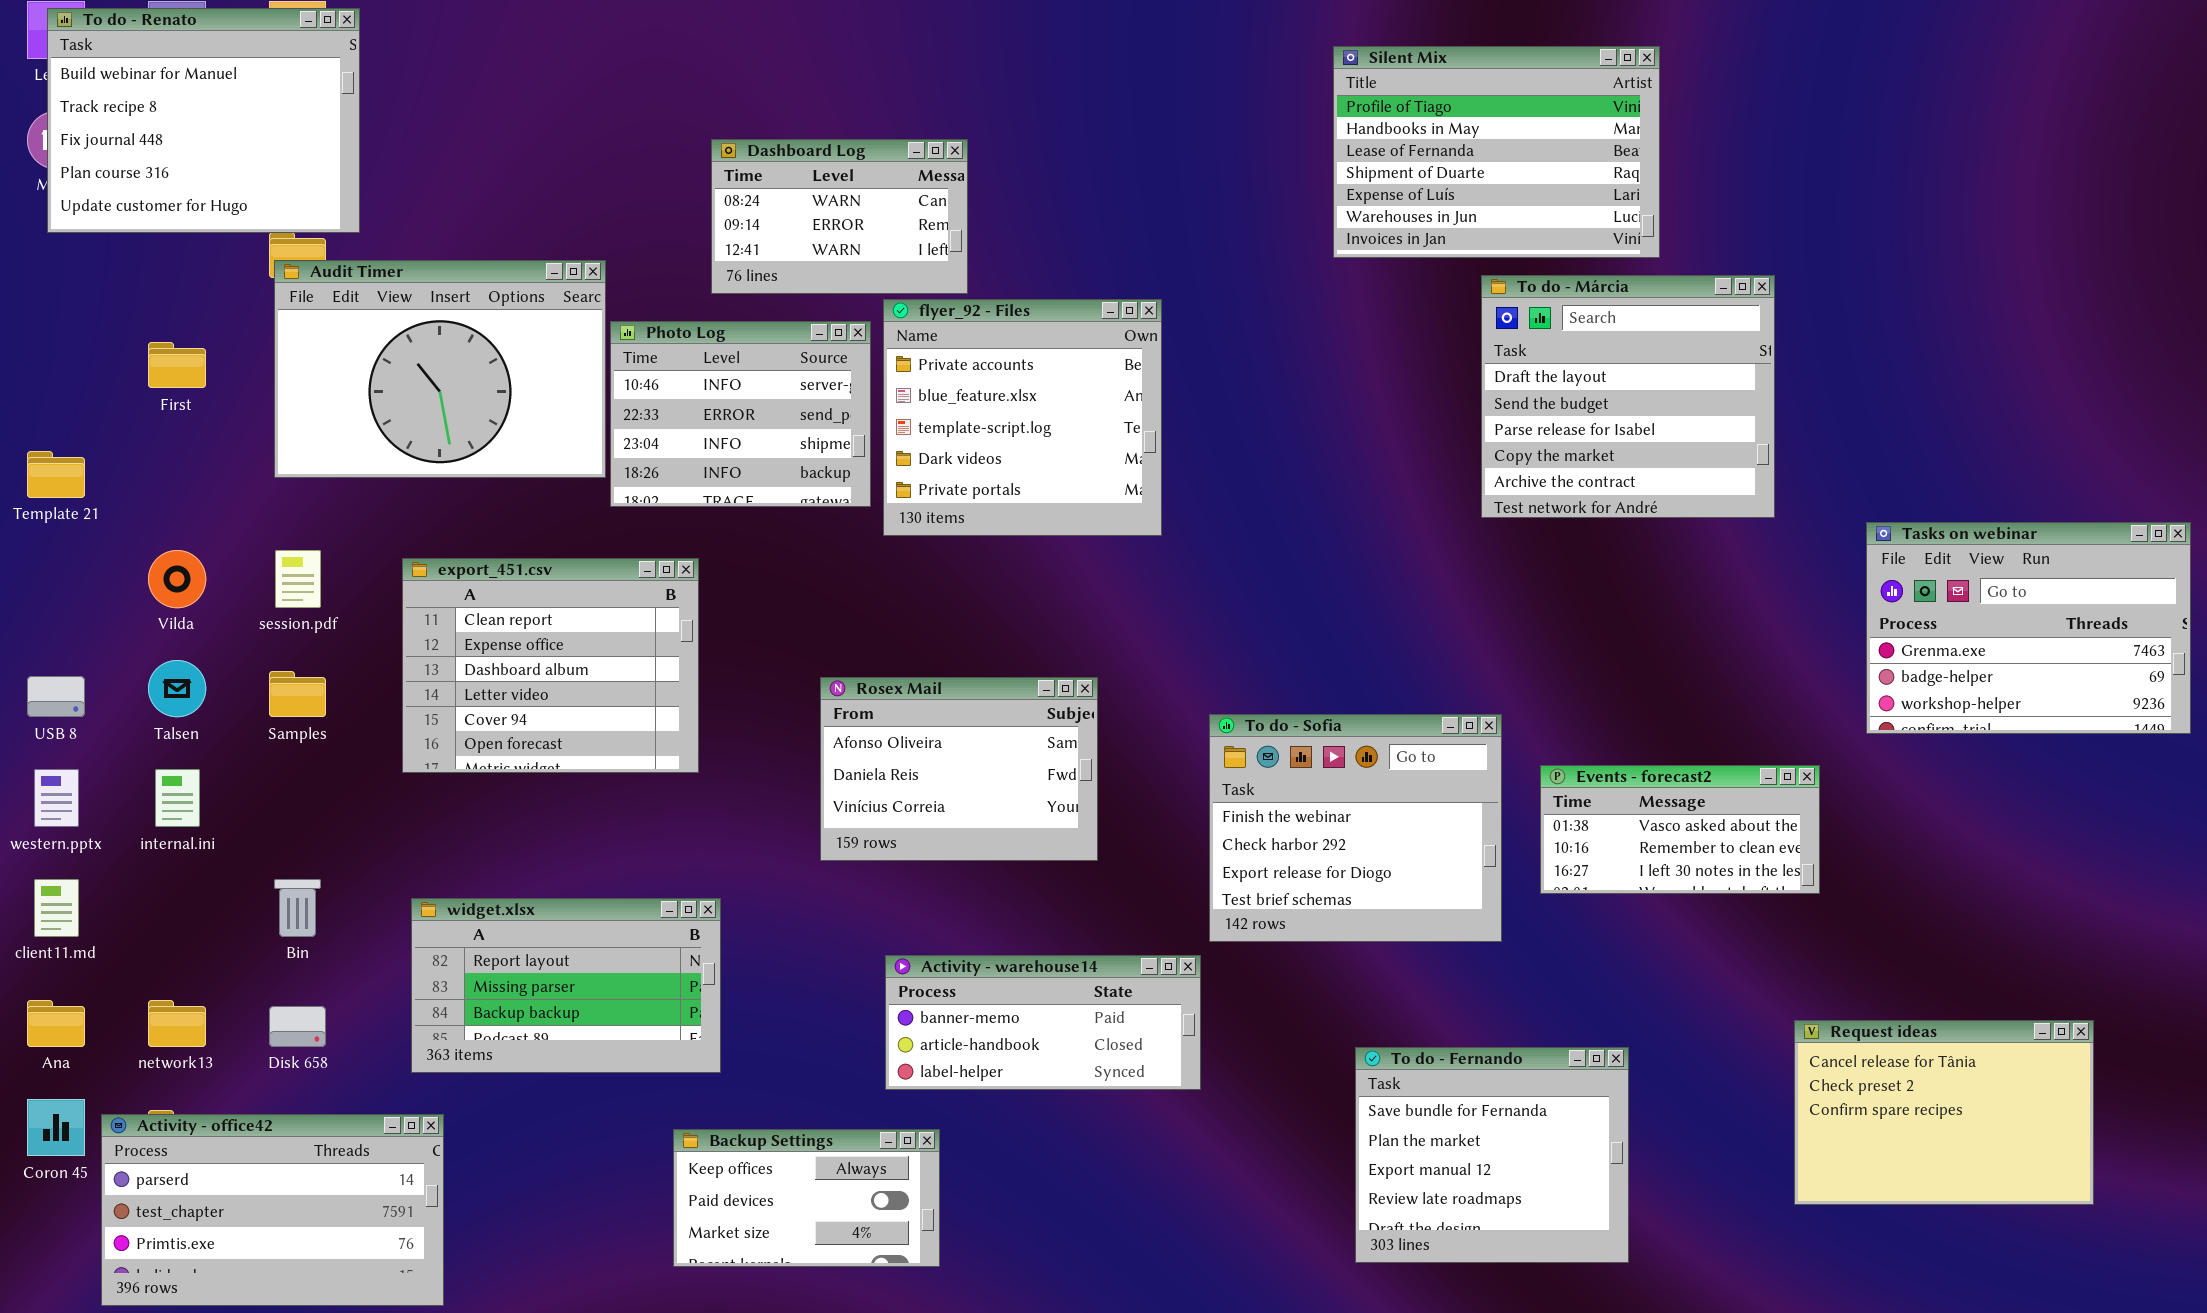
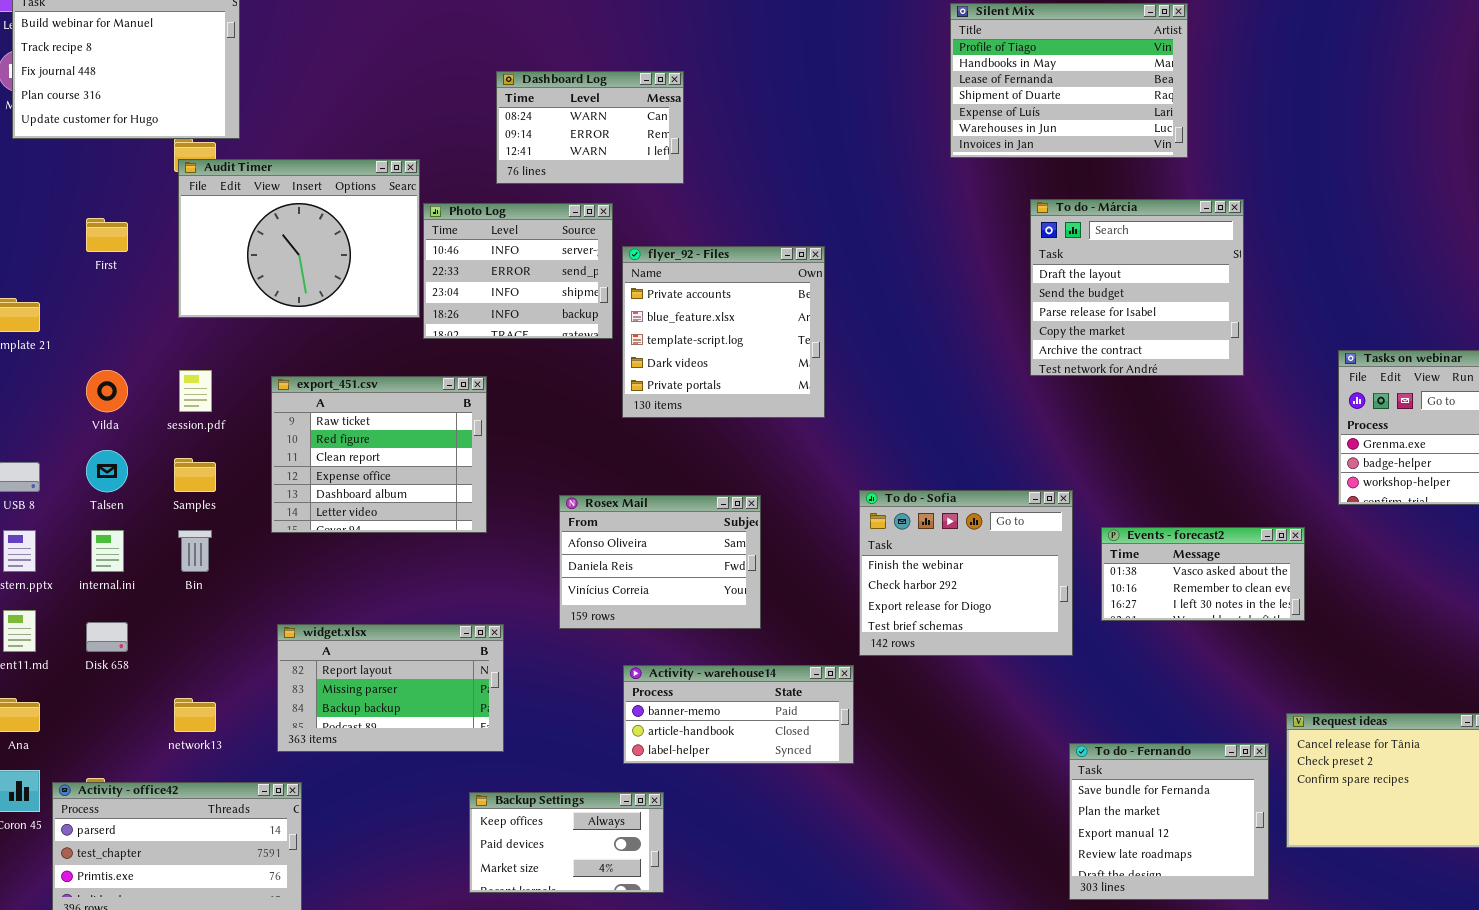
To do - Márcia: [1481,275,1775,518] -> [1030,199,1244,376], moved
flyer_92 - Files: [883,299,1162,536] -> [622,246,825,418], moved
export_451.csv: [402,558,699,773] -> [271,376,487,533], scrolled up 2 rows
Rosex Mail: [820,677,1098,861] -> [559,495,761,629], moved
Bin: [274,879,321,937] -> [178,530,212,572], moved
network13: [148,1000,206,1047] -> [174,698,216,732], moved
Disk 658: [269,1006,326,1047] -> [86,622,128,652], moved
To do - Fernando: [1355,1047,1629,1263] -> [1069,743,1269,900], moved

